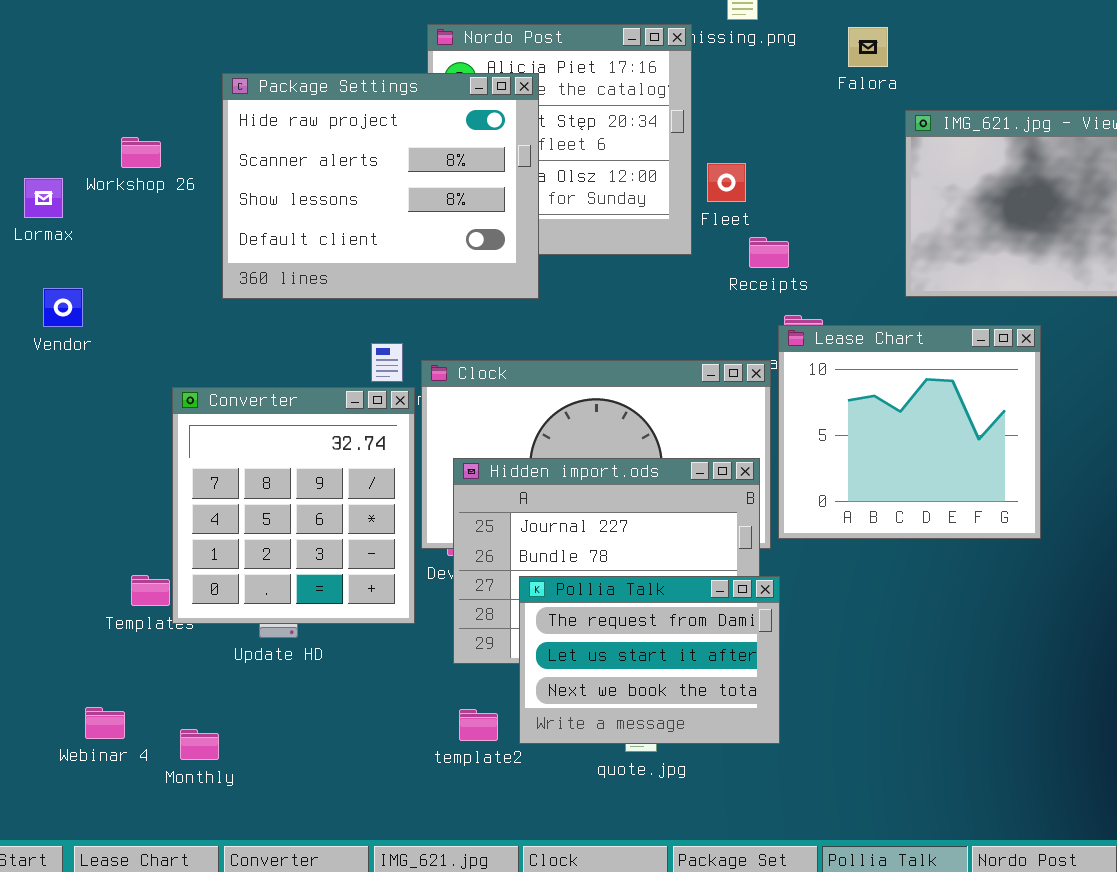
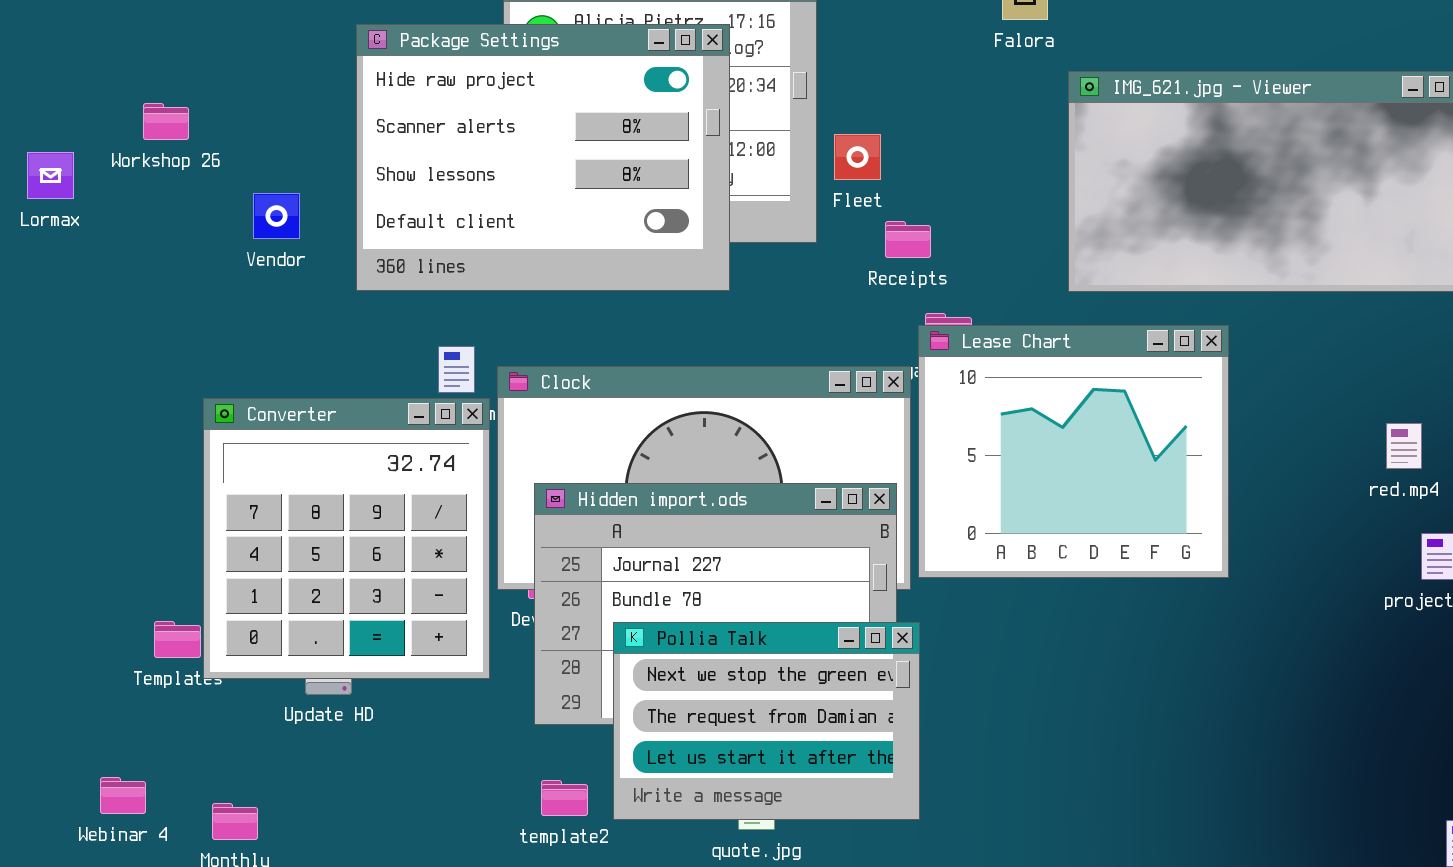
Package Settings: [222,73,539,299] -> [356,24,730,291], moved
Vendor: [43,288,83,327] -> [253,193,300,239], moved
Pollia Talk: [519,576,780,744] -> [613,622,920,820], scrolled up 1 row

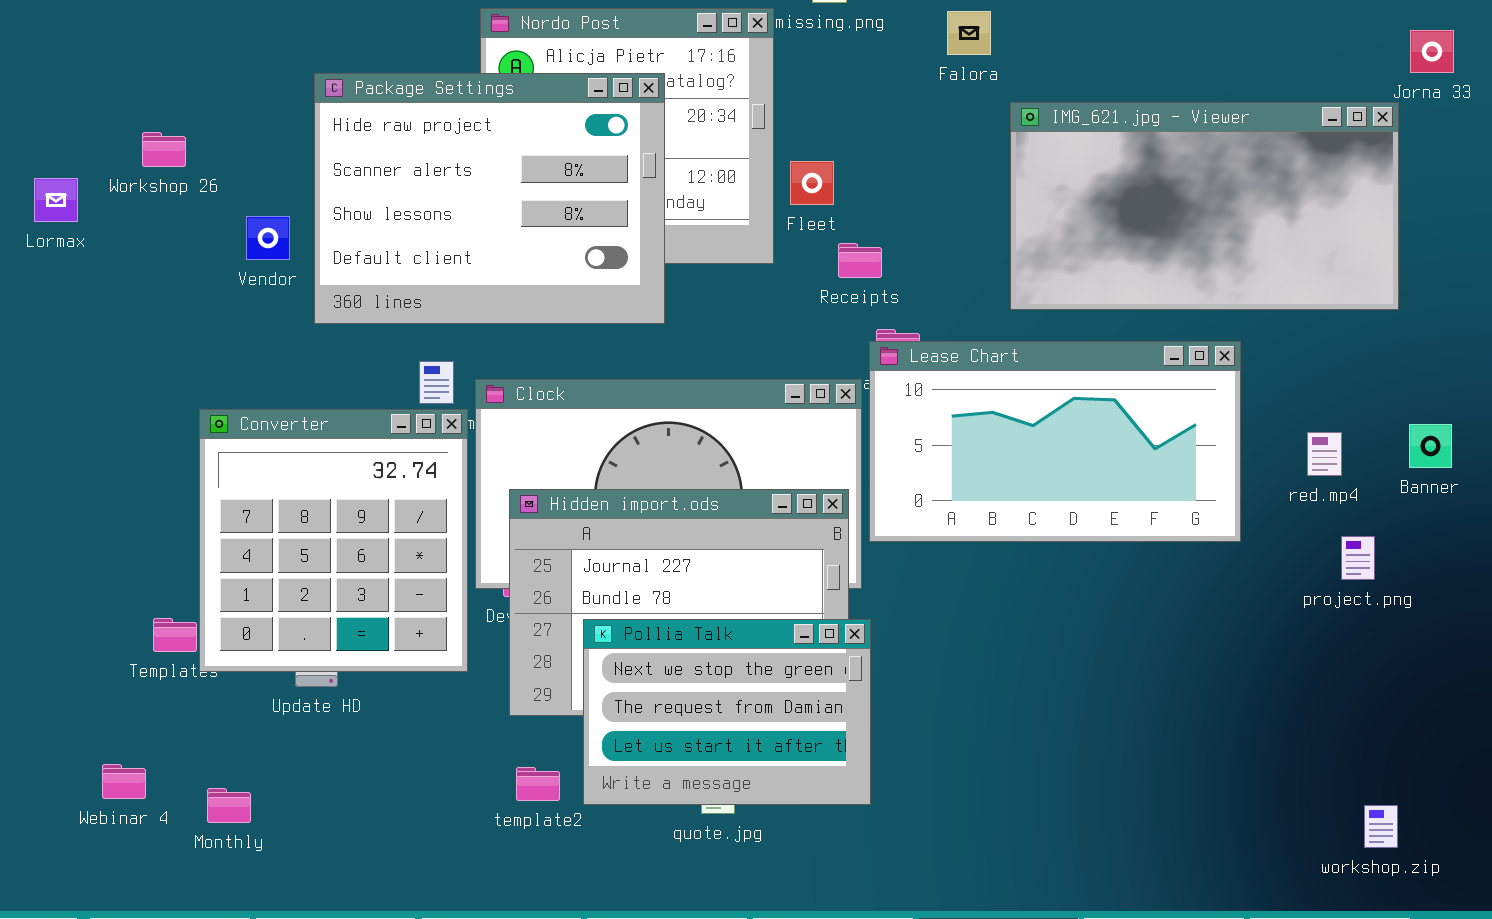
Package Settings: [356,24,730,291] -> [314,73,665,324], moved
Lease Chart: [918,325,1229,578] -> [869,341,1241,542], resized

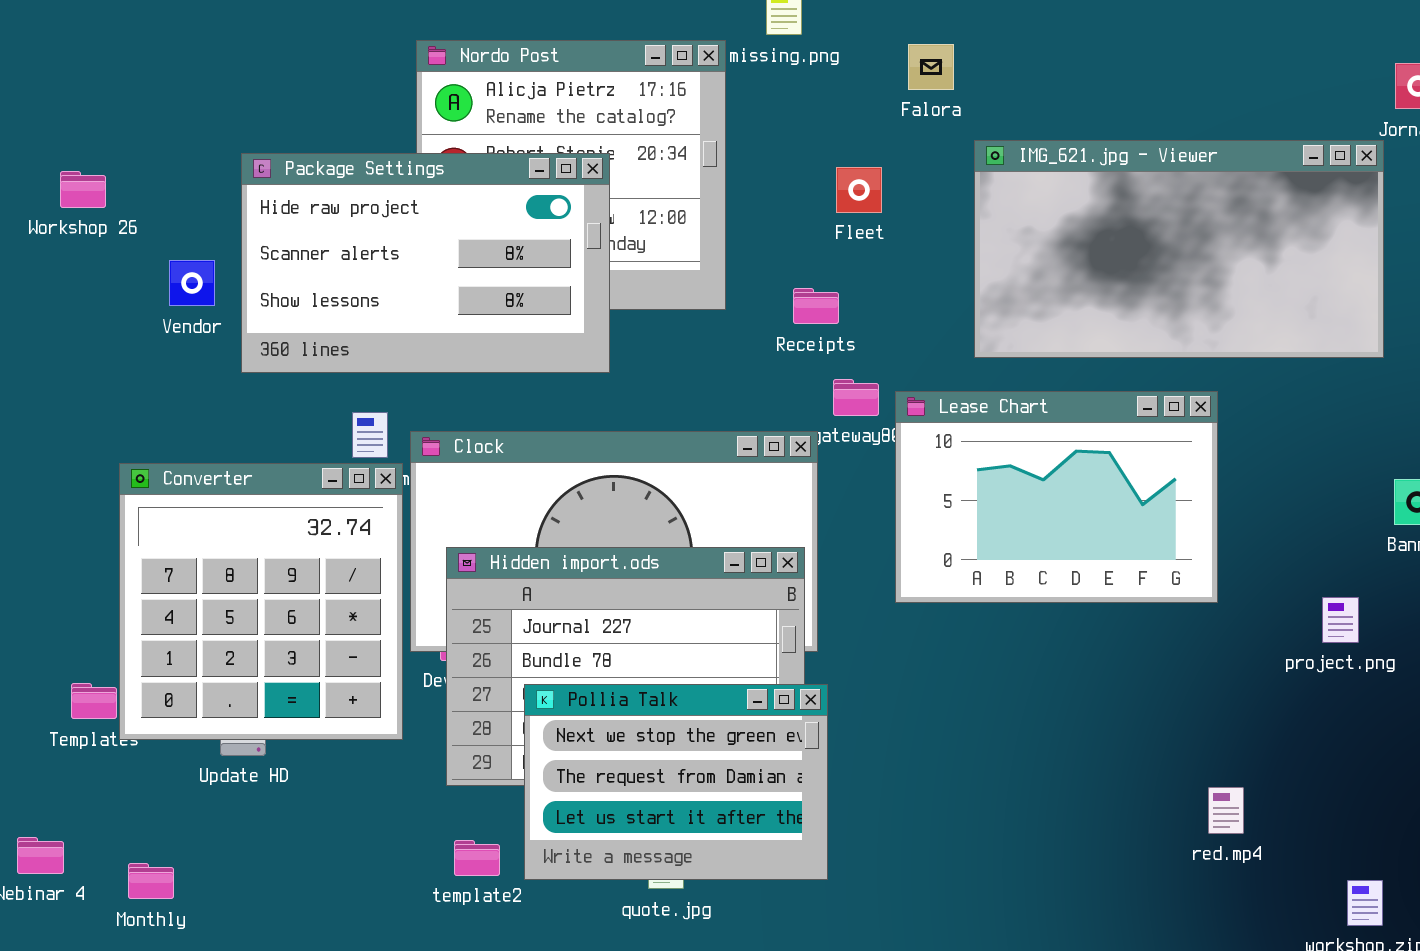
Package Settings: [314,73,665,324] -> [241,153,610,373], resized
Fleet: [790,161,834,205] -> [836,167,882,213], moved
Lease Chart: [869,341,1241,542] -> [895,391,1218,603], resized
red.mp4: [1307,432,1342,476] -> [1208,787,1244,834], moved

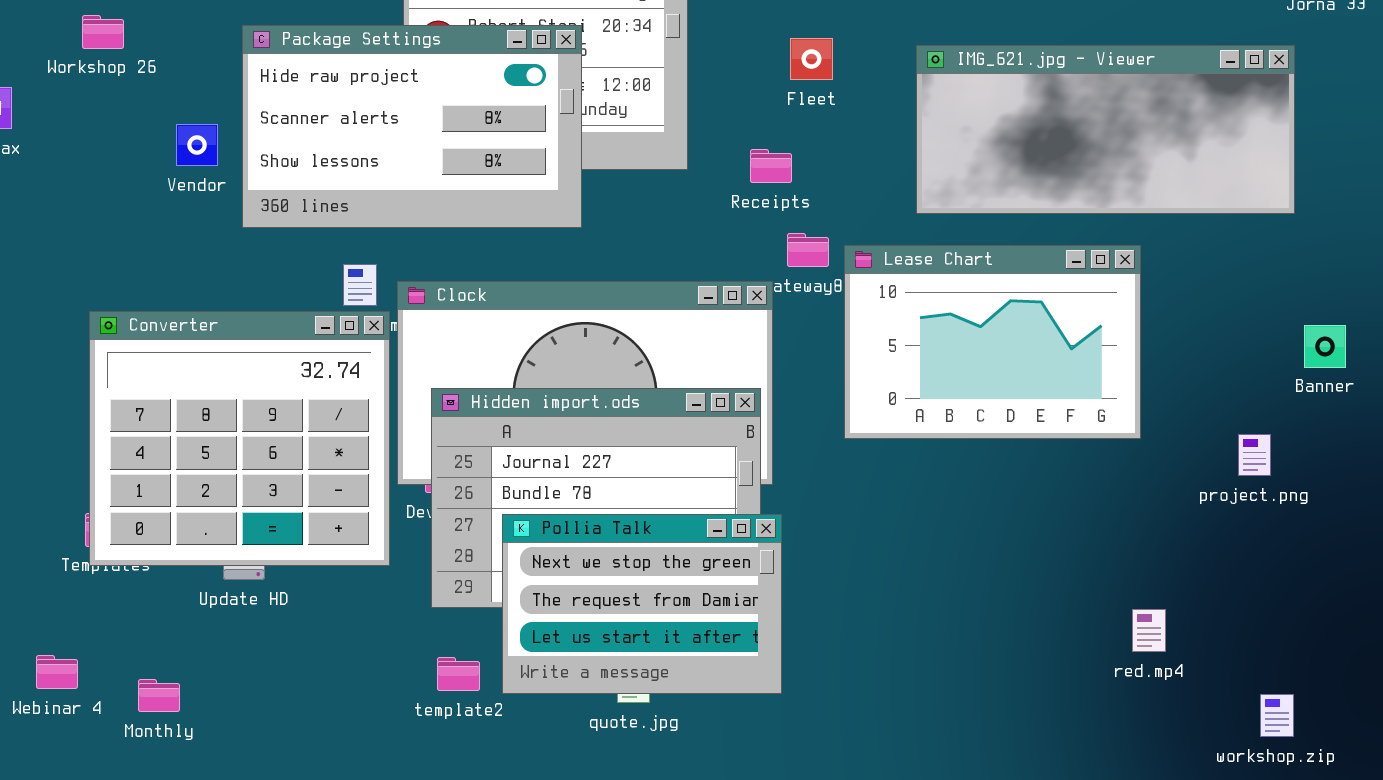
IMG_621.jpg - Viewer: [974,140,1384,358] -> [916,45,1295,214], resized
Workshop 26: [60,171,106,208] -> [82,15,124,49], moved
Converter: [119,463,403,740] -> [89,311,390,566], resized

